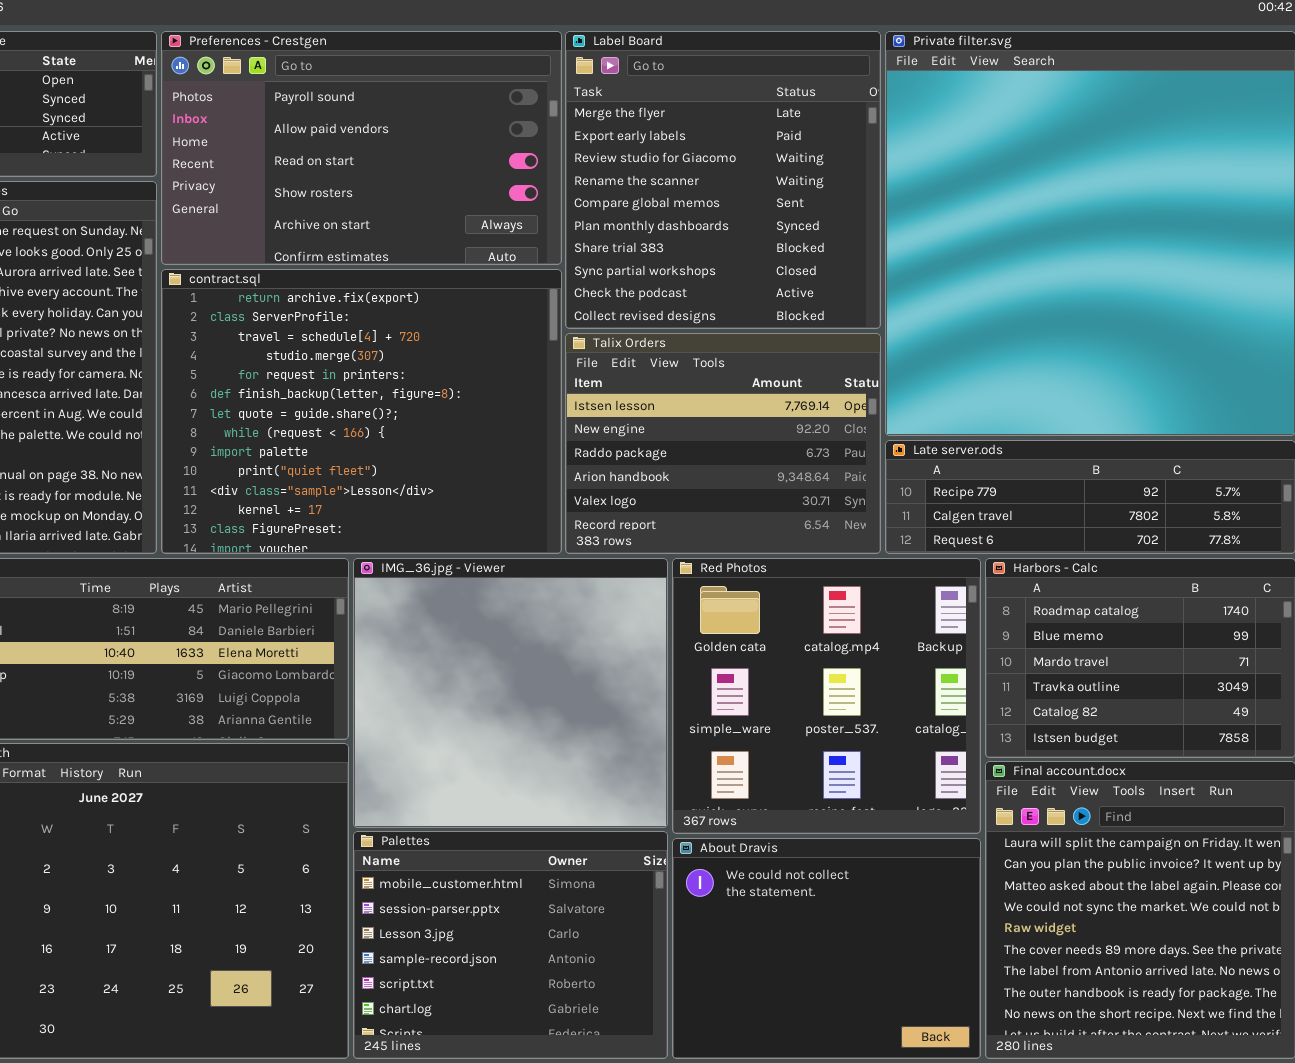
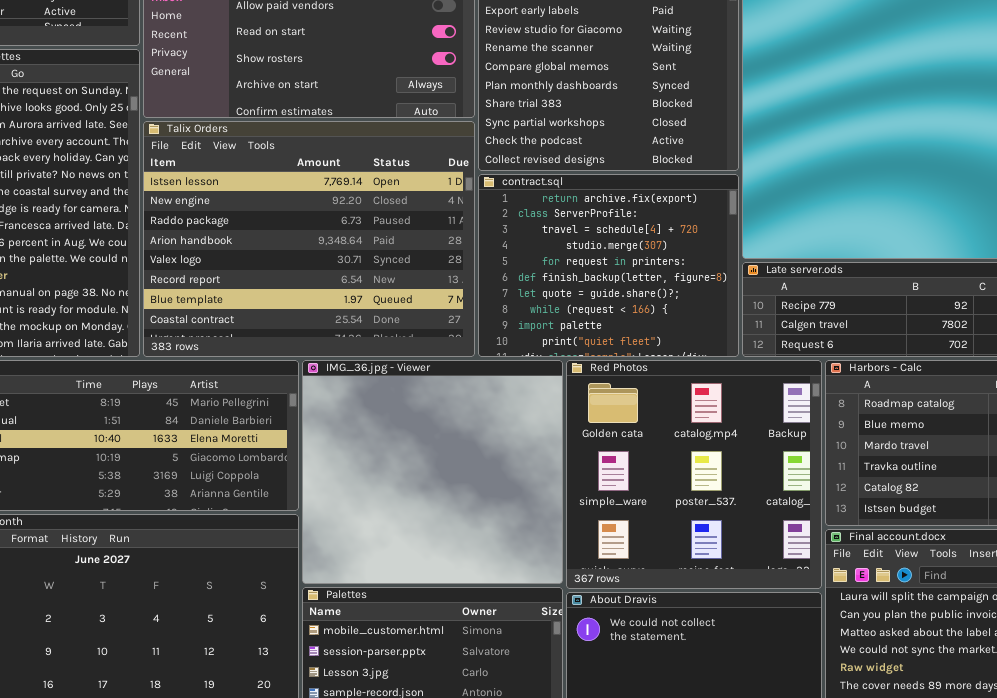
contract.sql: [161,269,562,554] -> [478,174,739,357], moved, resized
Talix Orders: [565,333,881,554] -> [143,121,475,357], moved, resized

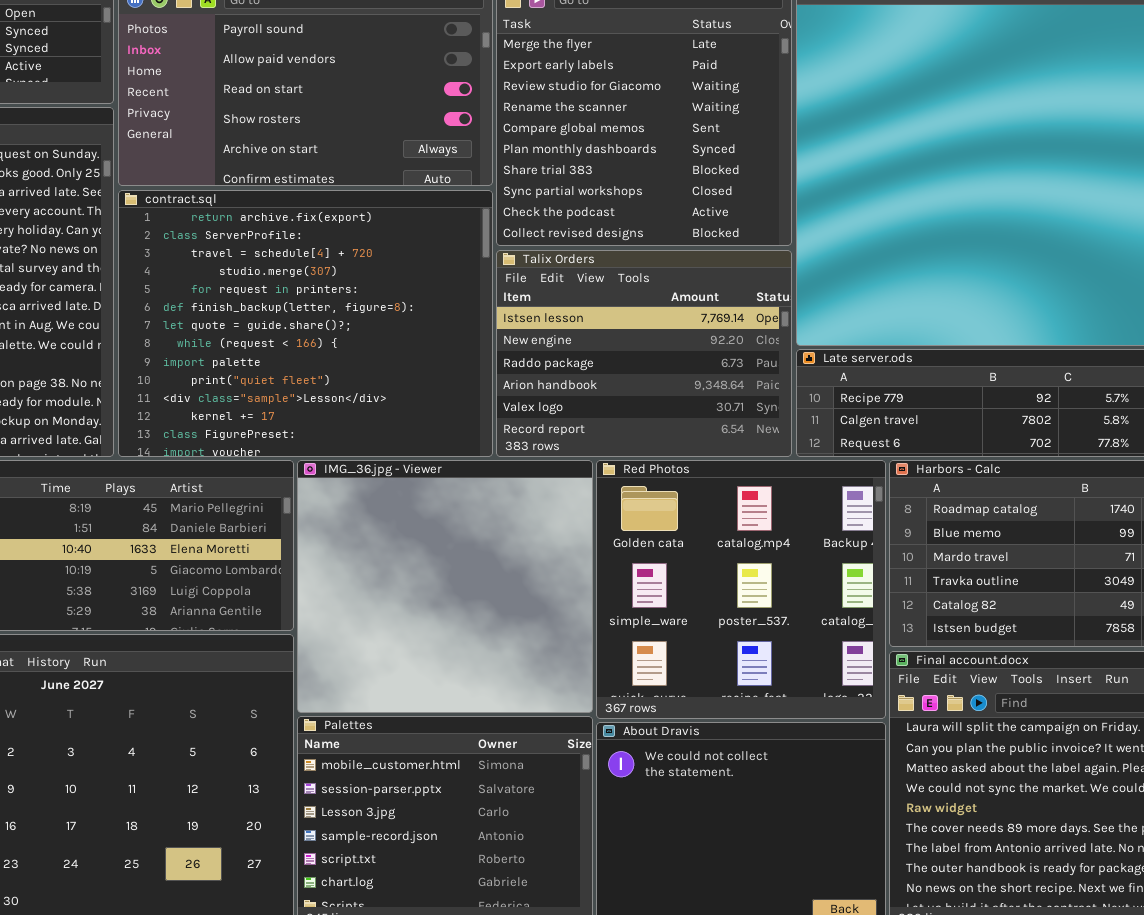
Talix Orders: [143,121,475,357] -> [496,250,792,457], moved, resized
contract.sql: [478,174,739,357] -> [118,190,493,457], moved, resized

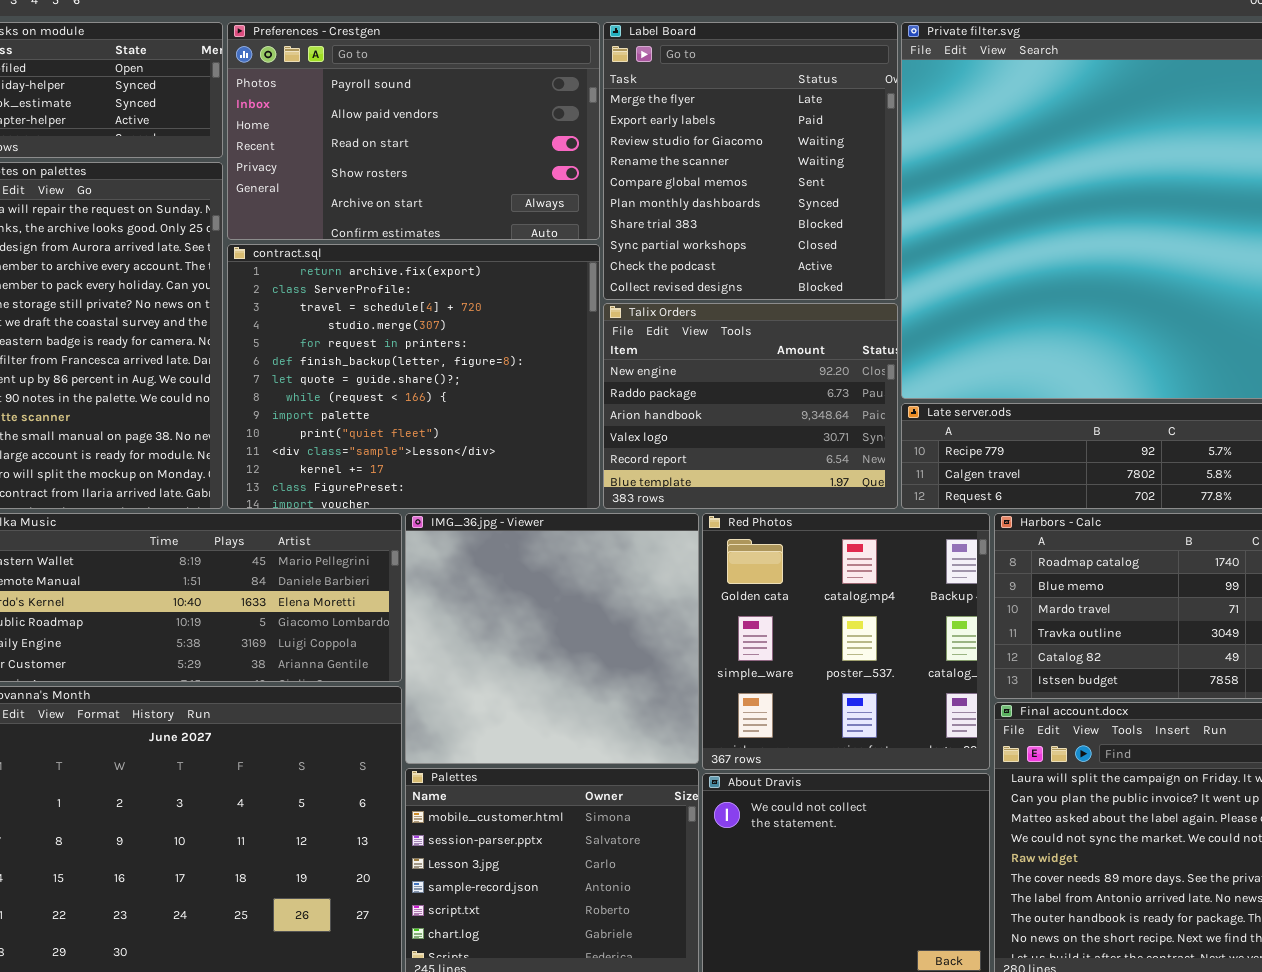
Talix Orders: [496,250,792,457] -> [603,303,898,509], scrolled down 1 row

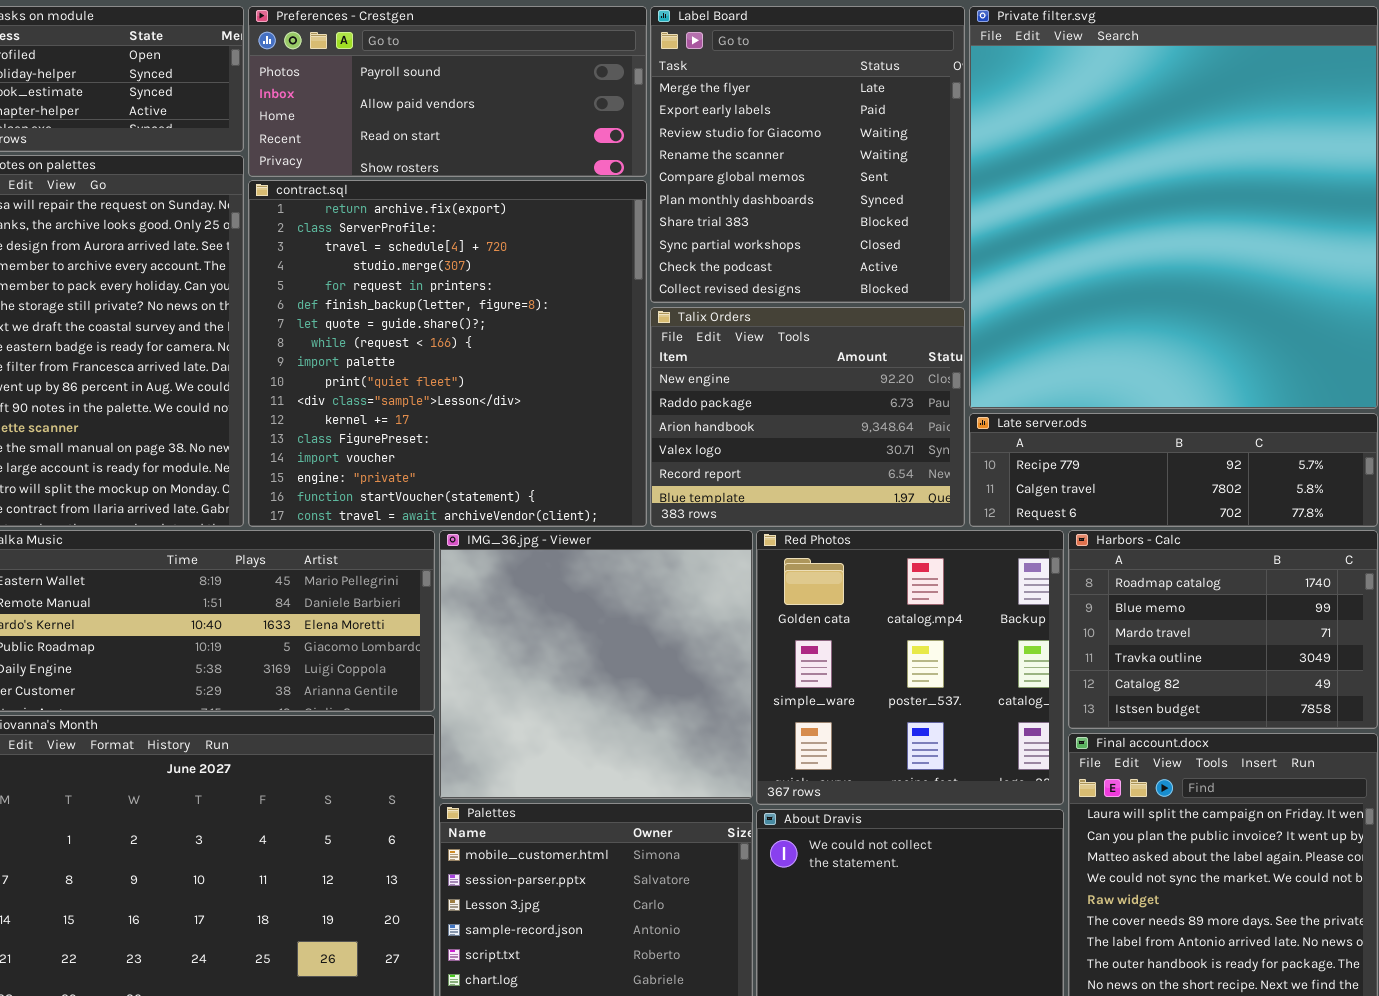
Preferences - Crestgen: [227,22,600,240] -> [248,6,647,177], resized
contract.sql: [227,244,600,509] -> [248,180,647,527], resized

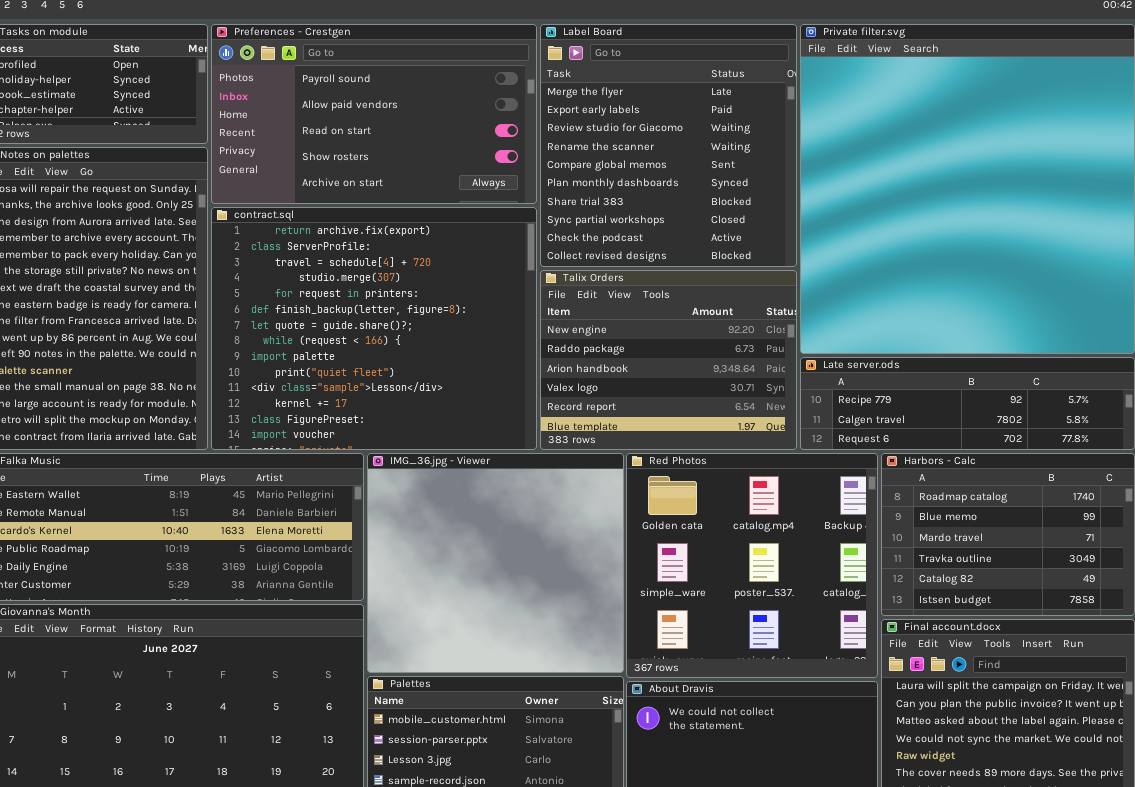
Preferences - Crestgen: [248,6,647,177] -> [211,24,537,204], resized
contract.sql: [248,180,647,527] -> [211,207,537,450], resized

